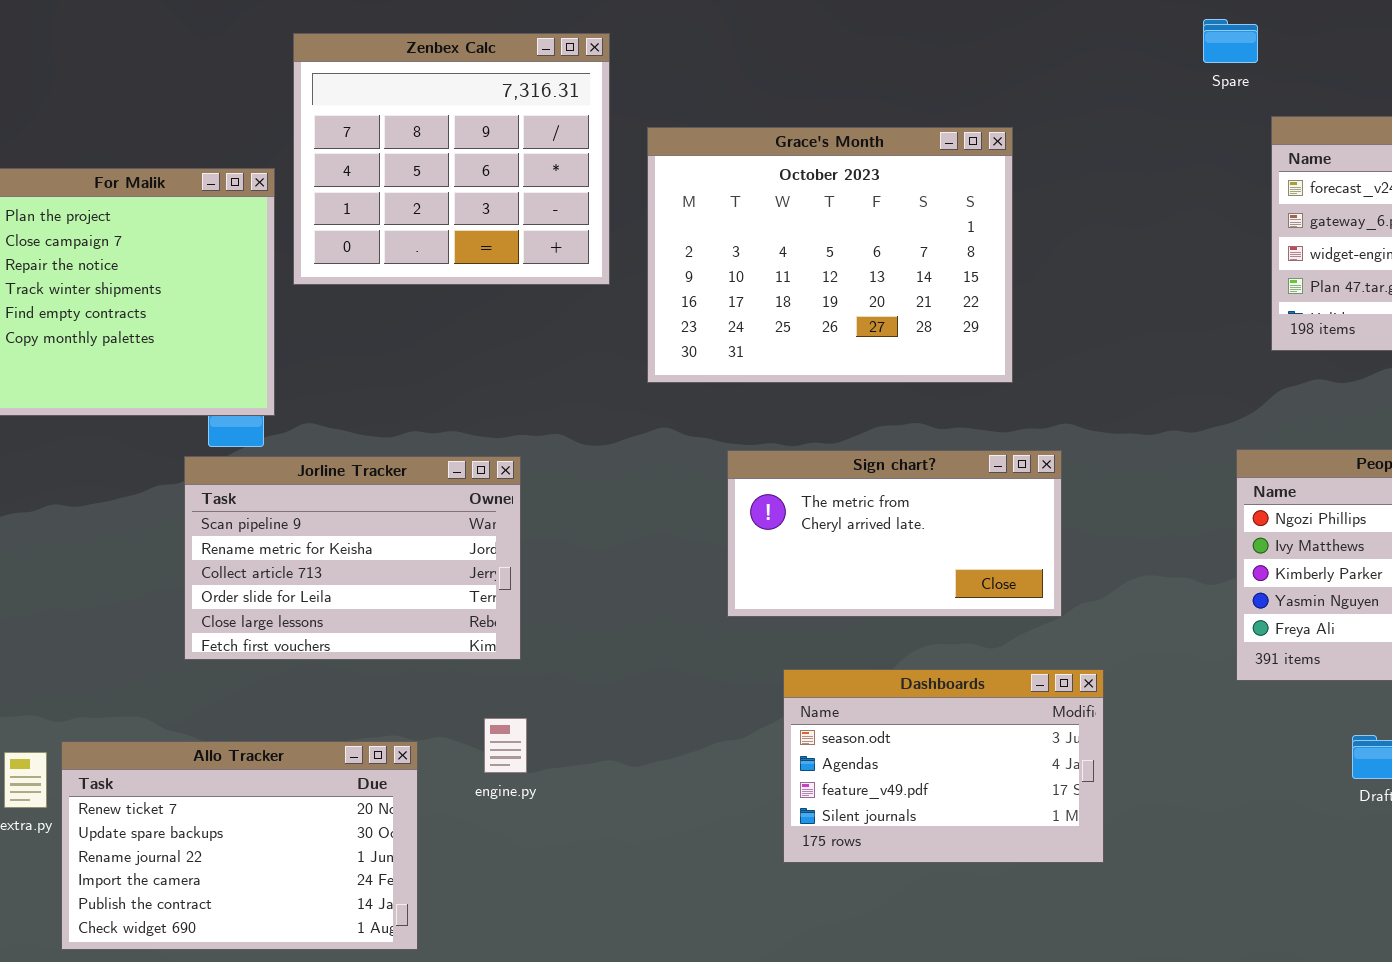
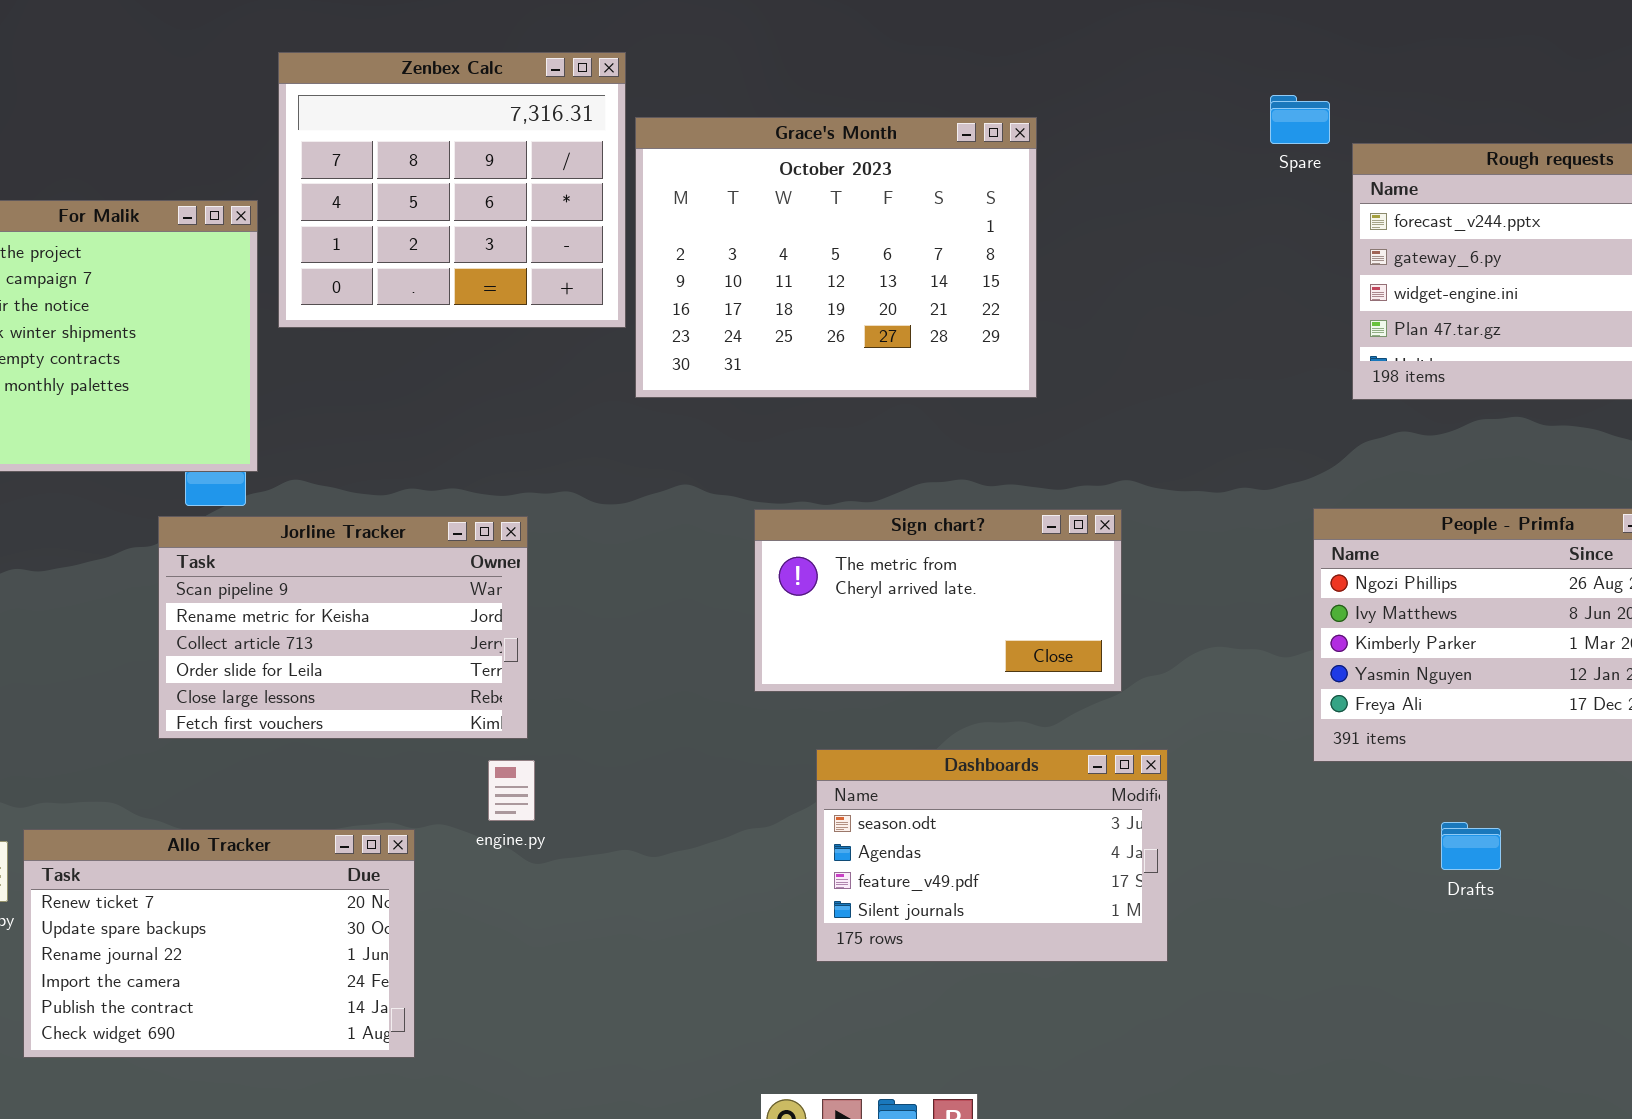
Spare: [1203,19,1258,63] -> [1270,95,1330,144], moved
Grace's Month: [647,127,1013,383] -> [635,117,1037,398], moved
engine.py: [484,718,527,773] -> [488,760,535,821], moved

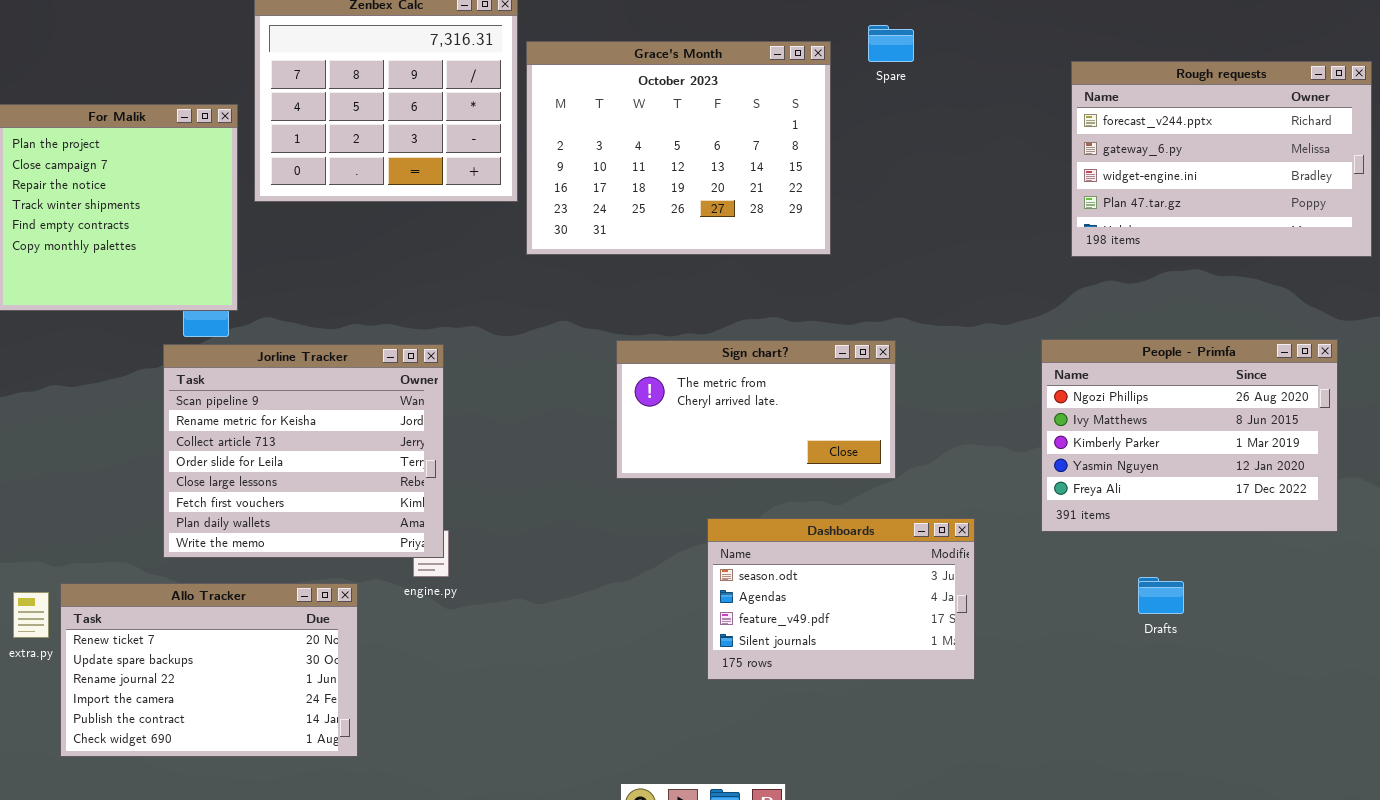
Spare: [1270,95,1330,144] -> [868,25,914,62], moved
Jorline Tracker: [158,516,528,739] -> [163,344,444,558], resized
Dashboards: [816,749,1168,962] -> [707,518,975,680], moved

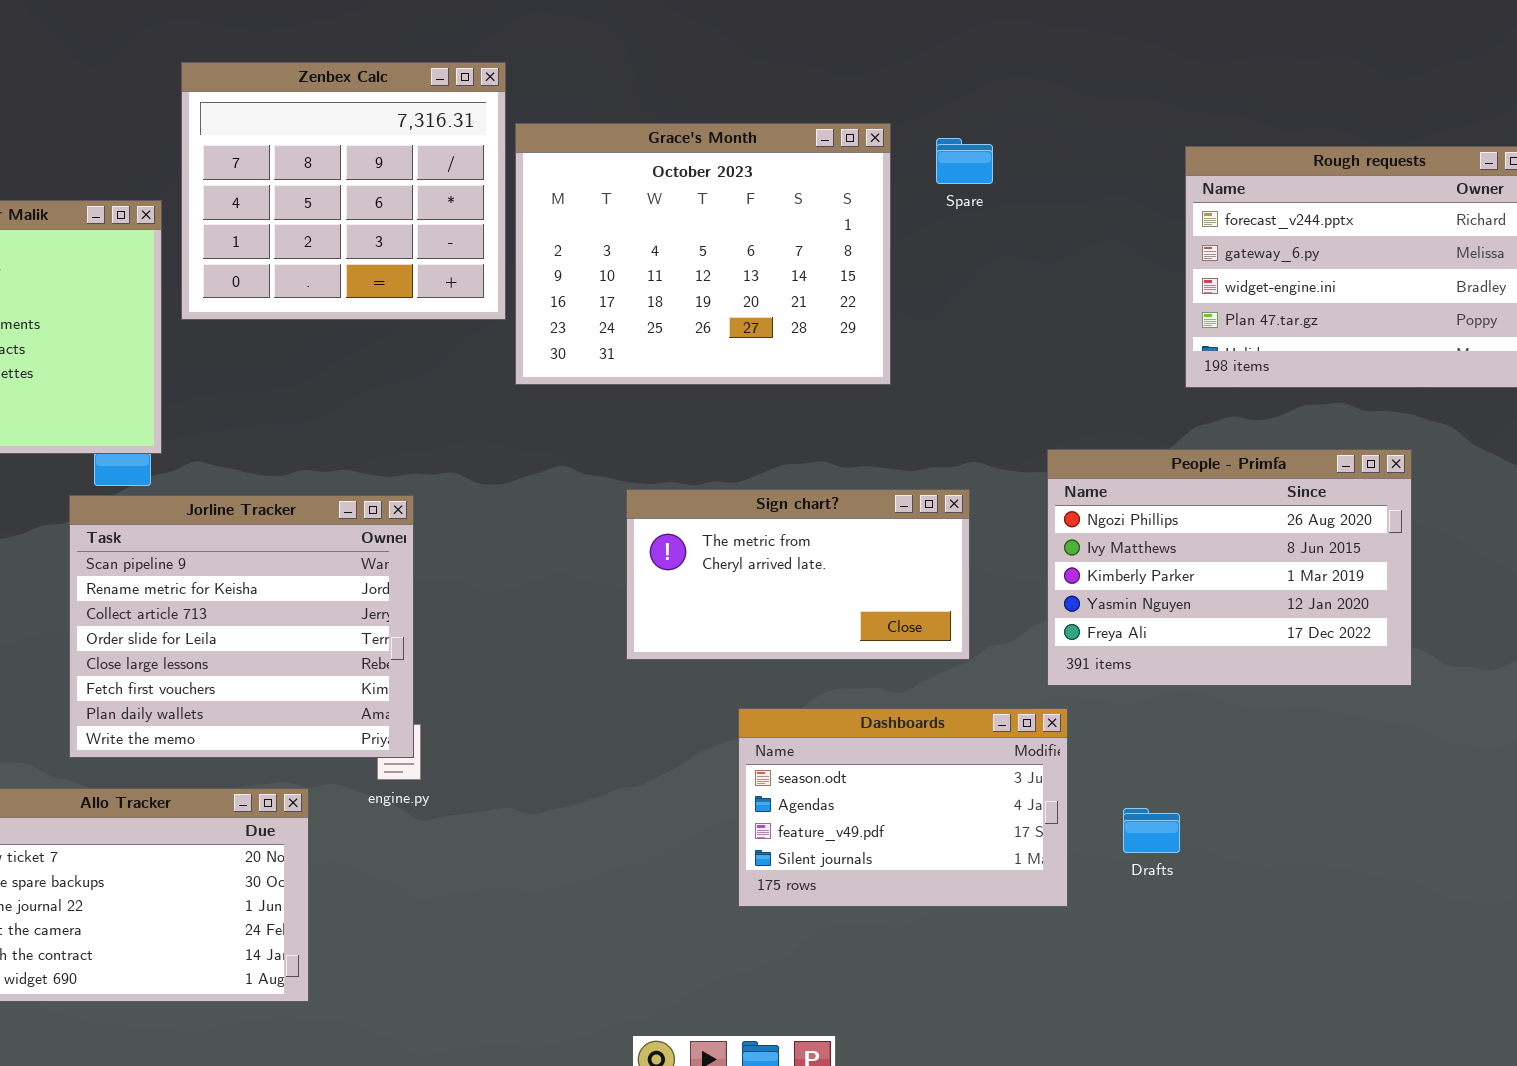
Spare: [868,25,914,62] -> [936,138,993,184], moved
People - Primfa: [1041,339,1338,532] -> [1047,449,1412,686], moved
Drafts: [1138,577,1184,614] -> [1123,808,1180,853], moved

